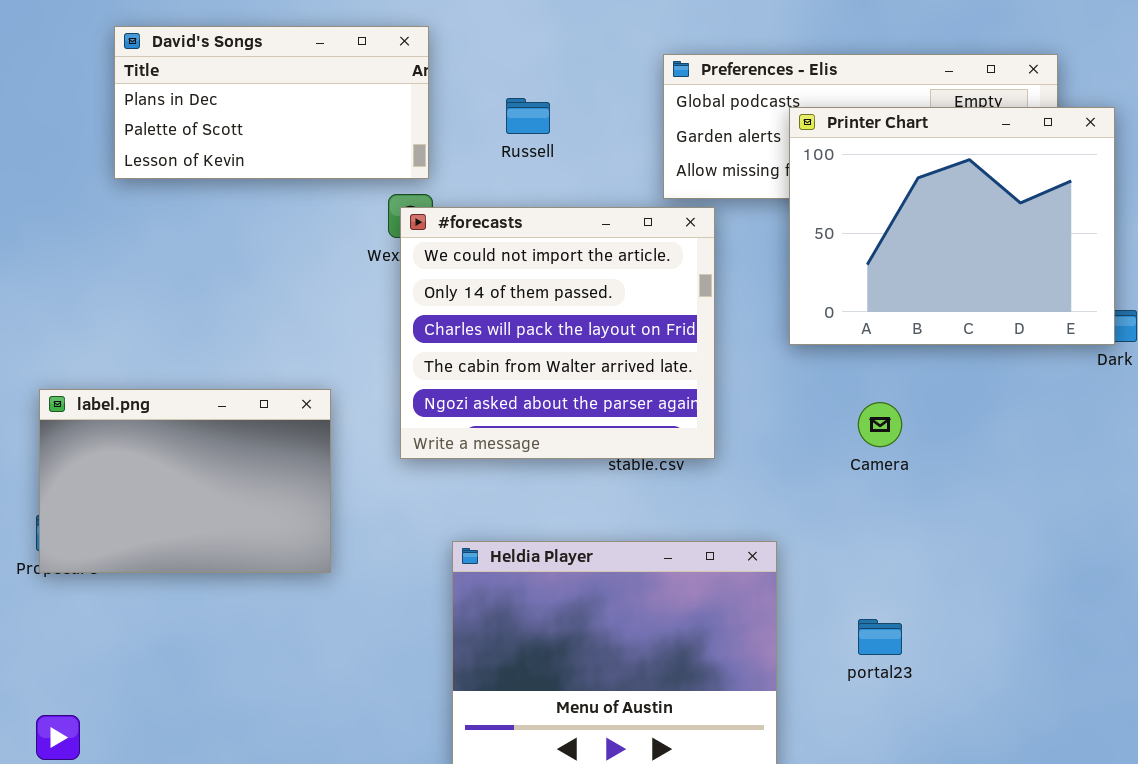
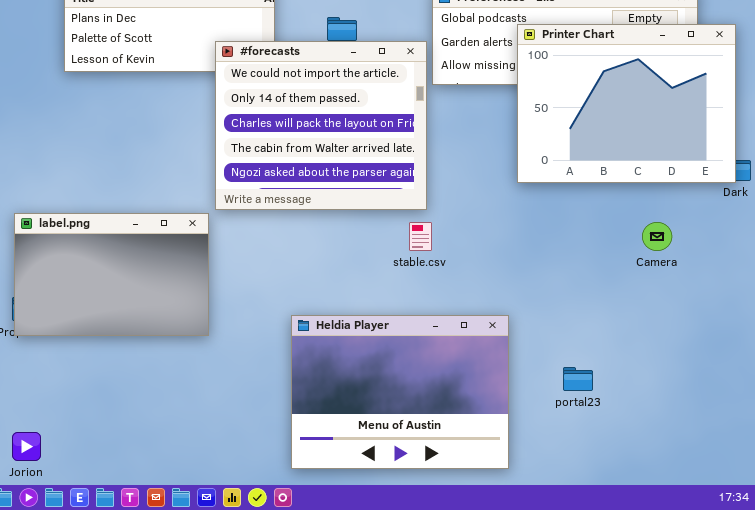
#forecasts: [400,207,715,459] -> [215,41,427,210], moved
Camera: [858,402,902,447] -> [642,222,672,251], moved

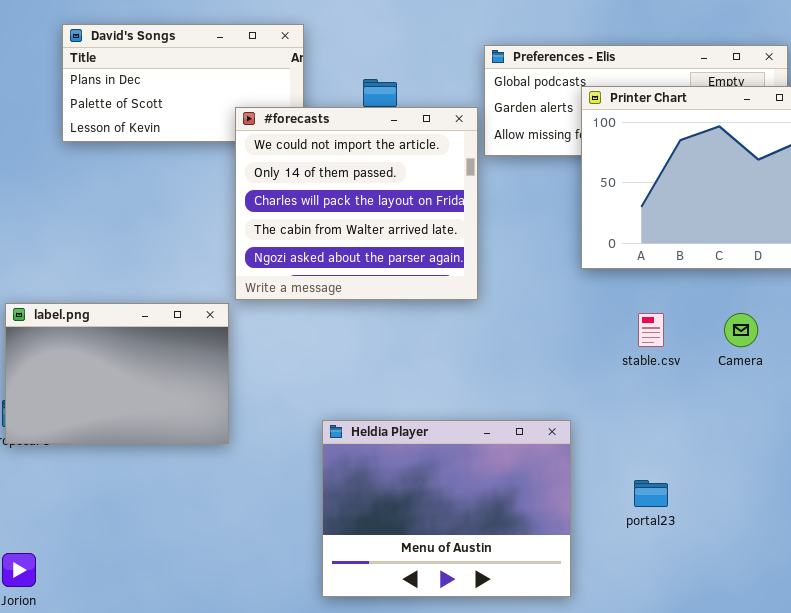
stable.csv: [409,222,432,251] -> [638,313,664,347], moved

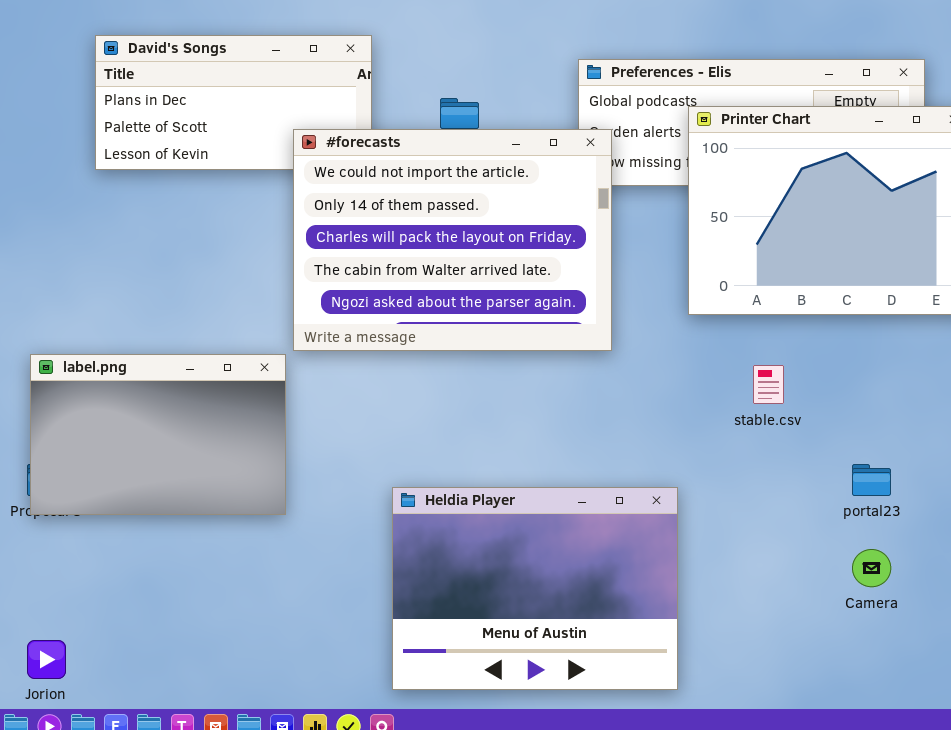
#forecasts: [235,107,478,300] -> [293,129,612,351], resized
Camera: [724,313,758,347] -> [852,549,891,587], moved
portal23: [634,480,668,507] -> [852,464,891,496], moved

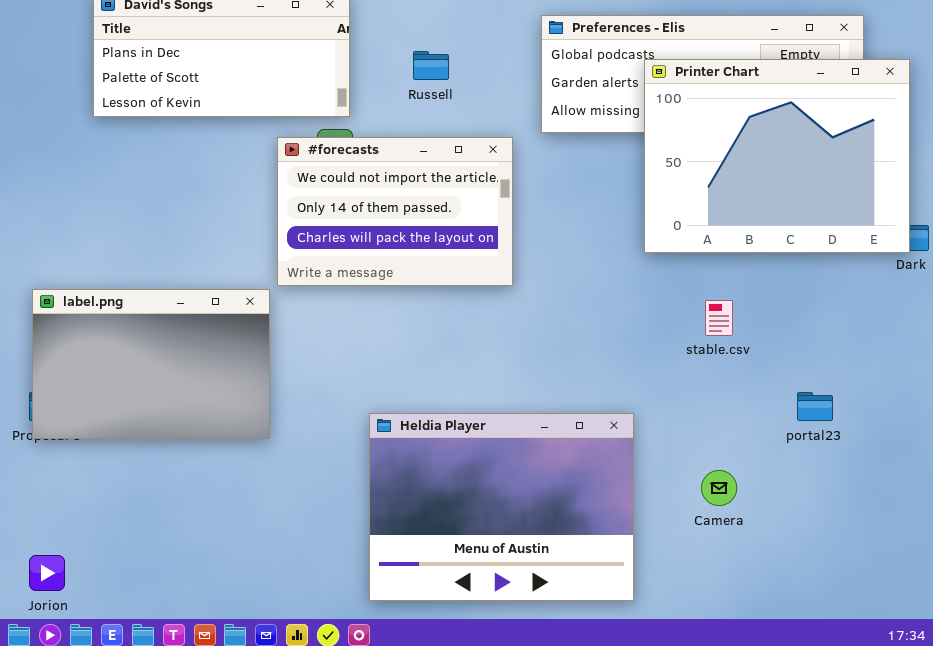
#forecasts: [293,129,612,351] -> [277,137,513,286], resized
Camera: [852,549,891,587] -> [701,470,737,506], moved

